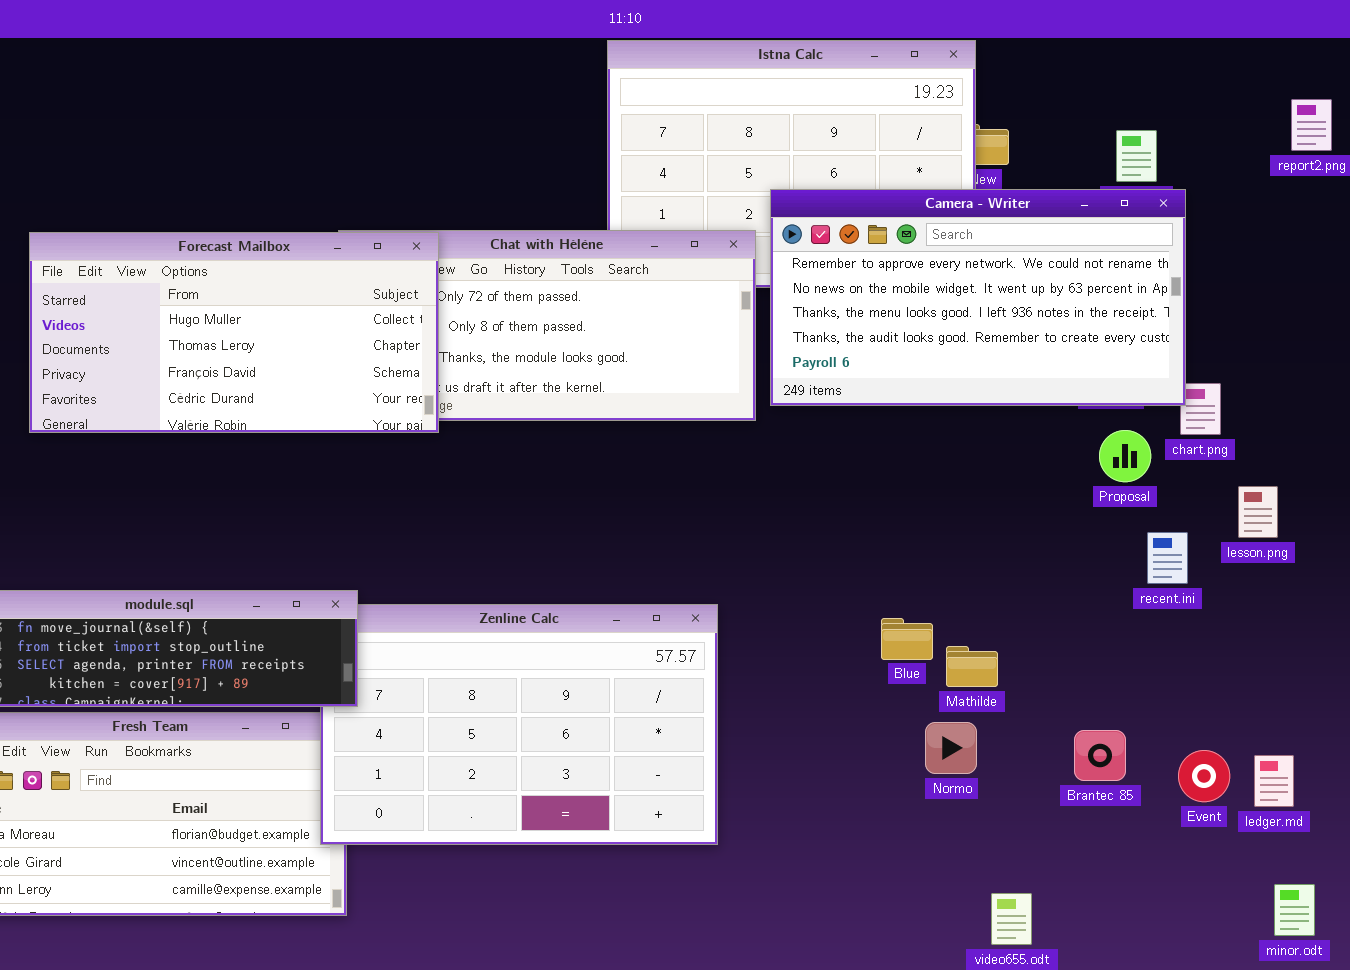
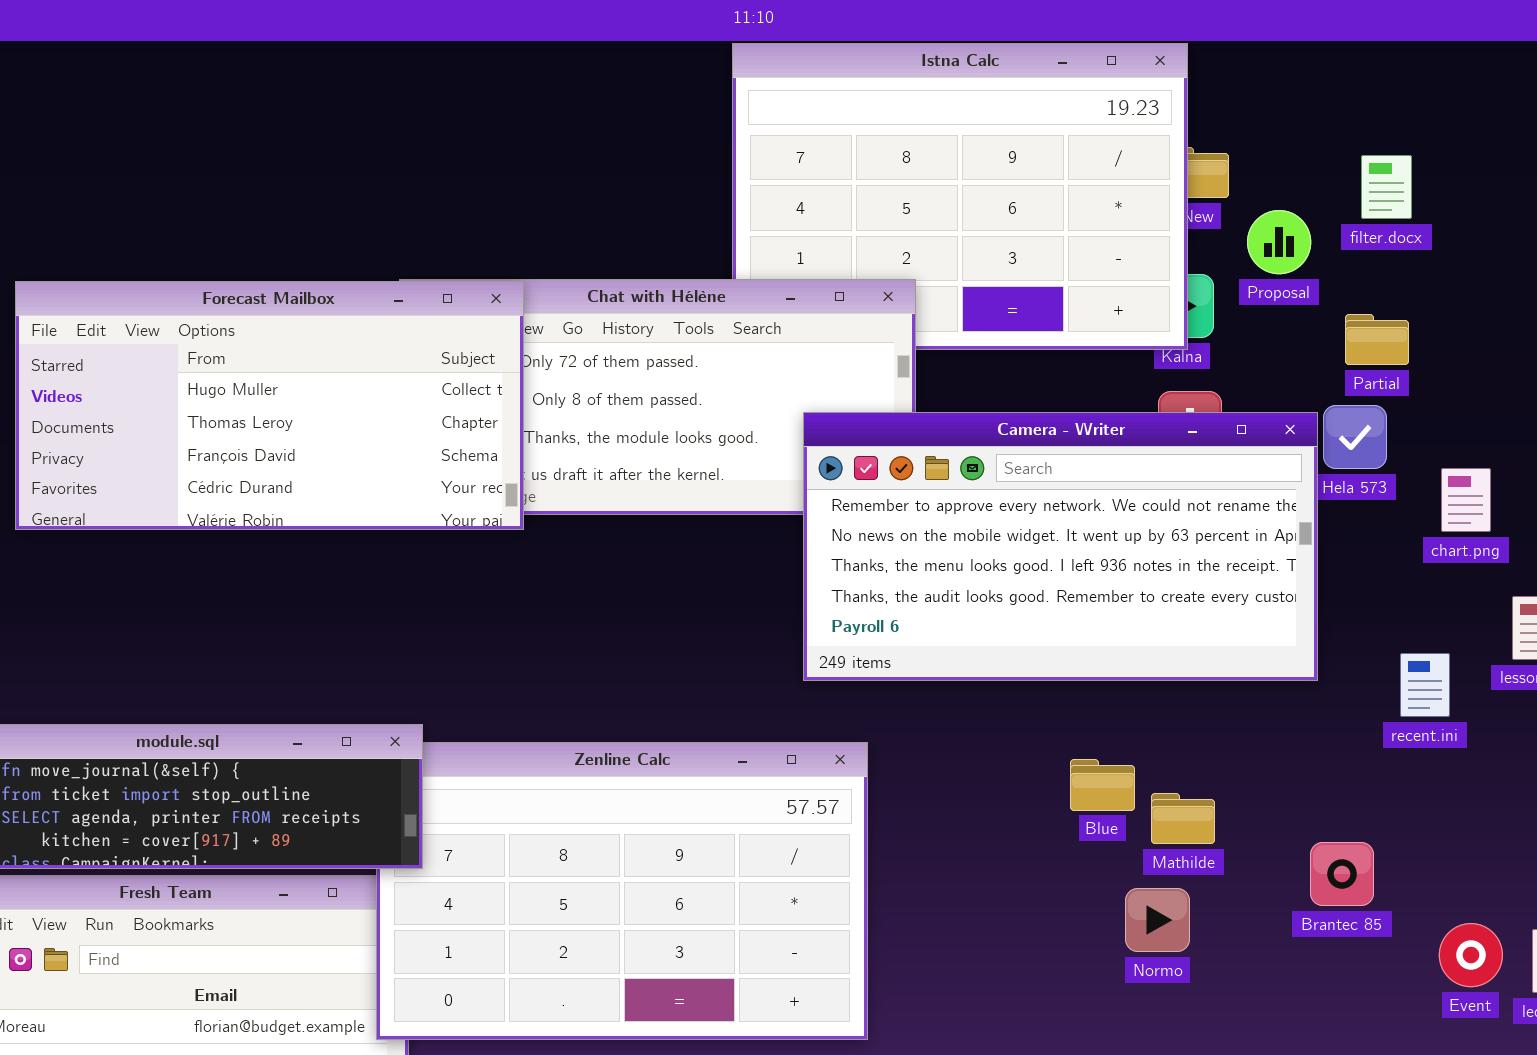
Camera - Writer: [770,189,1186,406] -> [803,412,1318,681], moved
Proposal: [1099,430,1151,482] -> [1247,210,1311,274], moved
Brantec 85: [1074,730,1126,781] -> [1310,842,1374,906], moved

